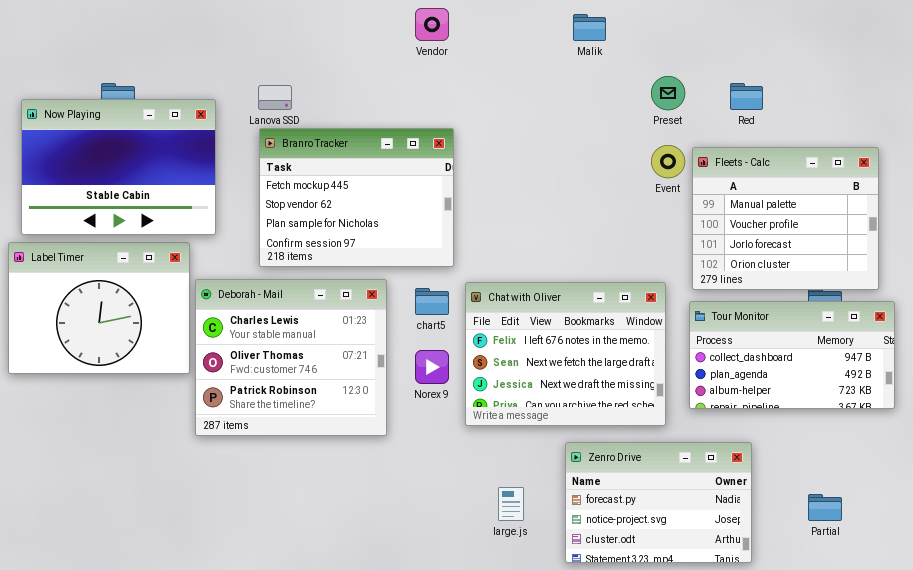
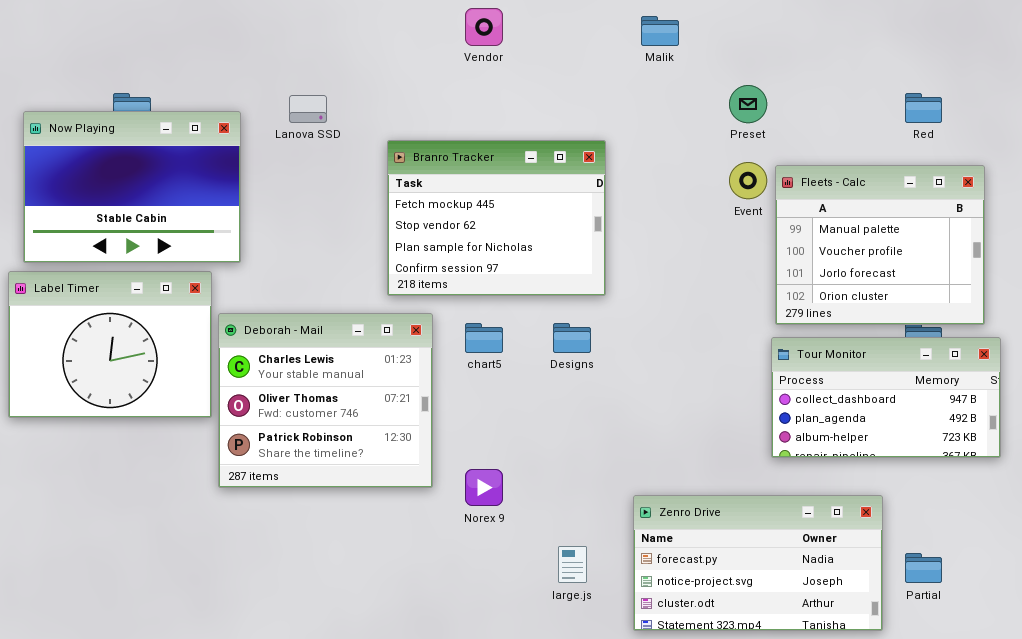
Red: [730,83,763,110] -> [905,93,942,123], moved
Branro Tracker: [259,128,454,267] -> [387,140,606,296], moved
Chat with Oliver: [465,282,666,426] -> none, closed
Norex 9: [415,350,449,384] -> [465,469,503,506], moved
Zenro Drive: [565,442,752,563] -> [633,495,883,631], resized

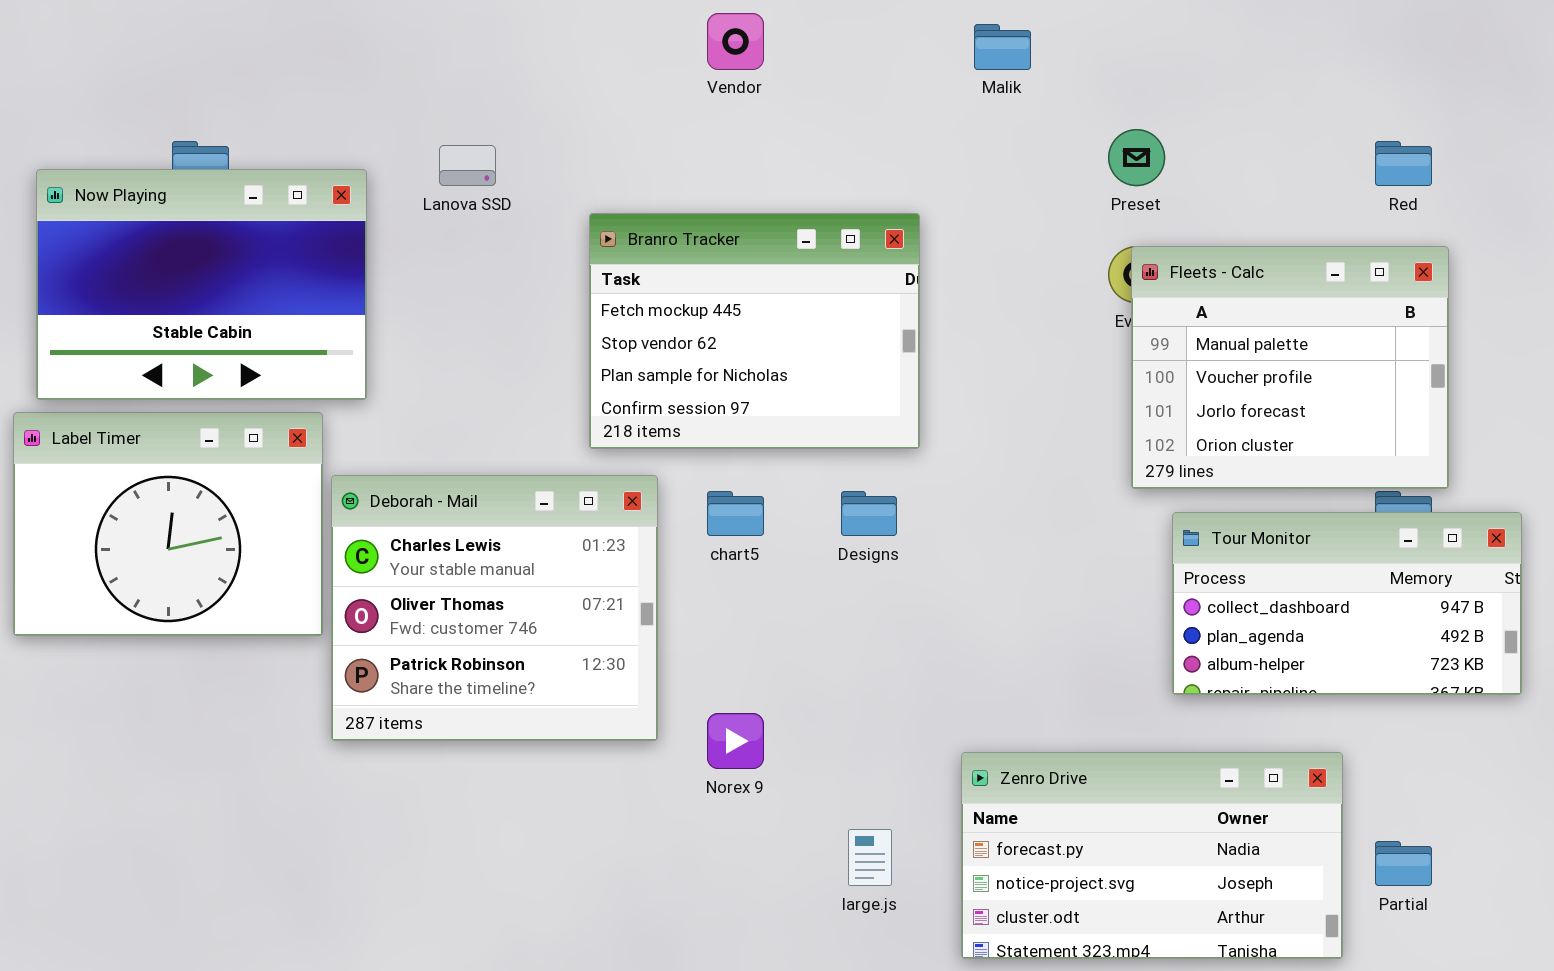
Fleets - Calc: [775,165,985,325] -> [1131,246,1449,489], moved

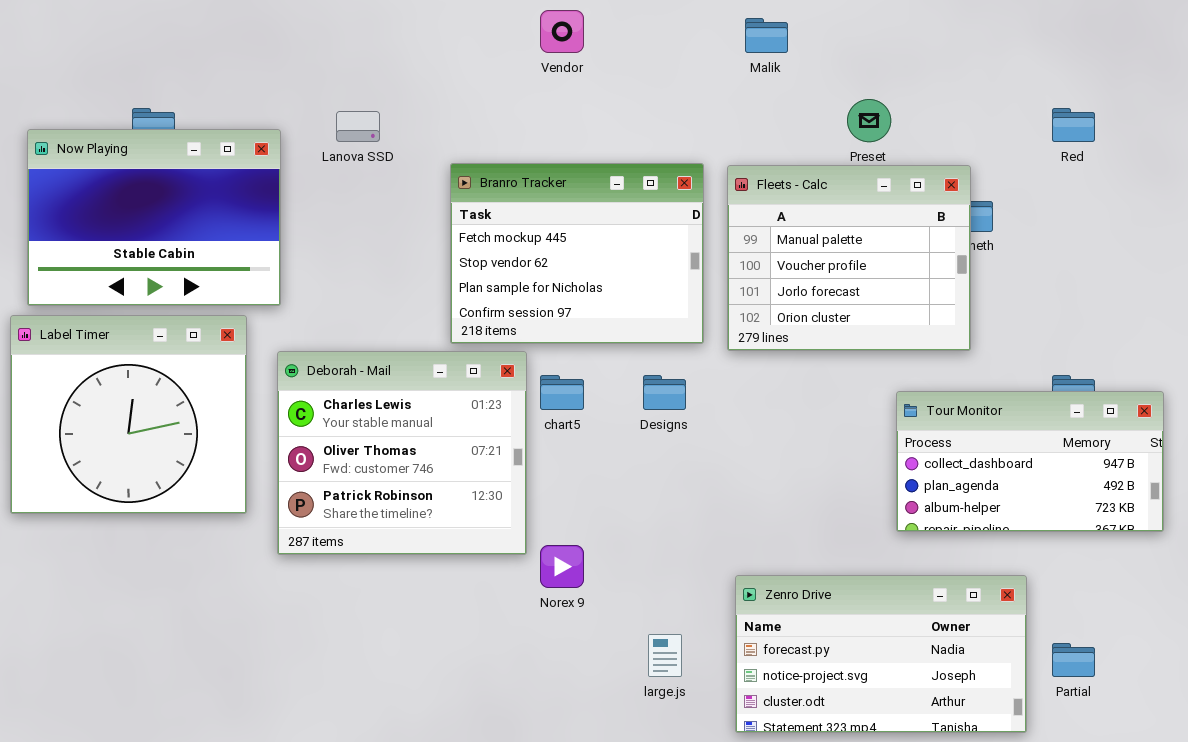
Fleets - Calc: [1131,246,1449,489] -> [727,165,971,351], moved
Label Timer: [13,412,323,636] -> [10,315,247,514], resized
Deborah - Mail: [331,475,658,741] -> [277,351,527,555], moved

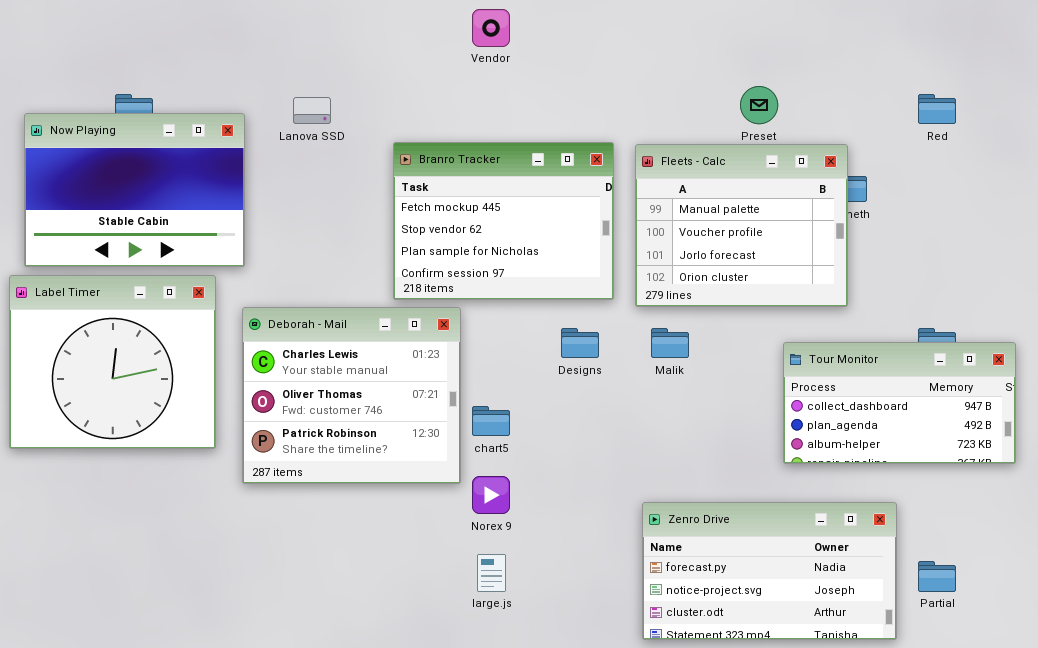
Malik: [745,18,788,53] -> [651,328,689,358], moved
chart5: [540,375,584,410] -> [472,406,510,436], moved
large.js: [648,634,682,677] -> [477,554,506,592], moved

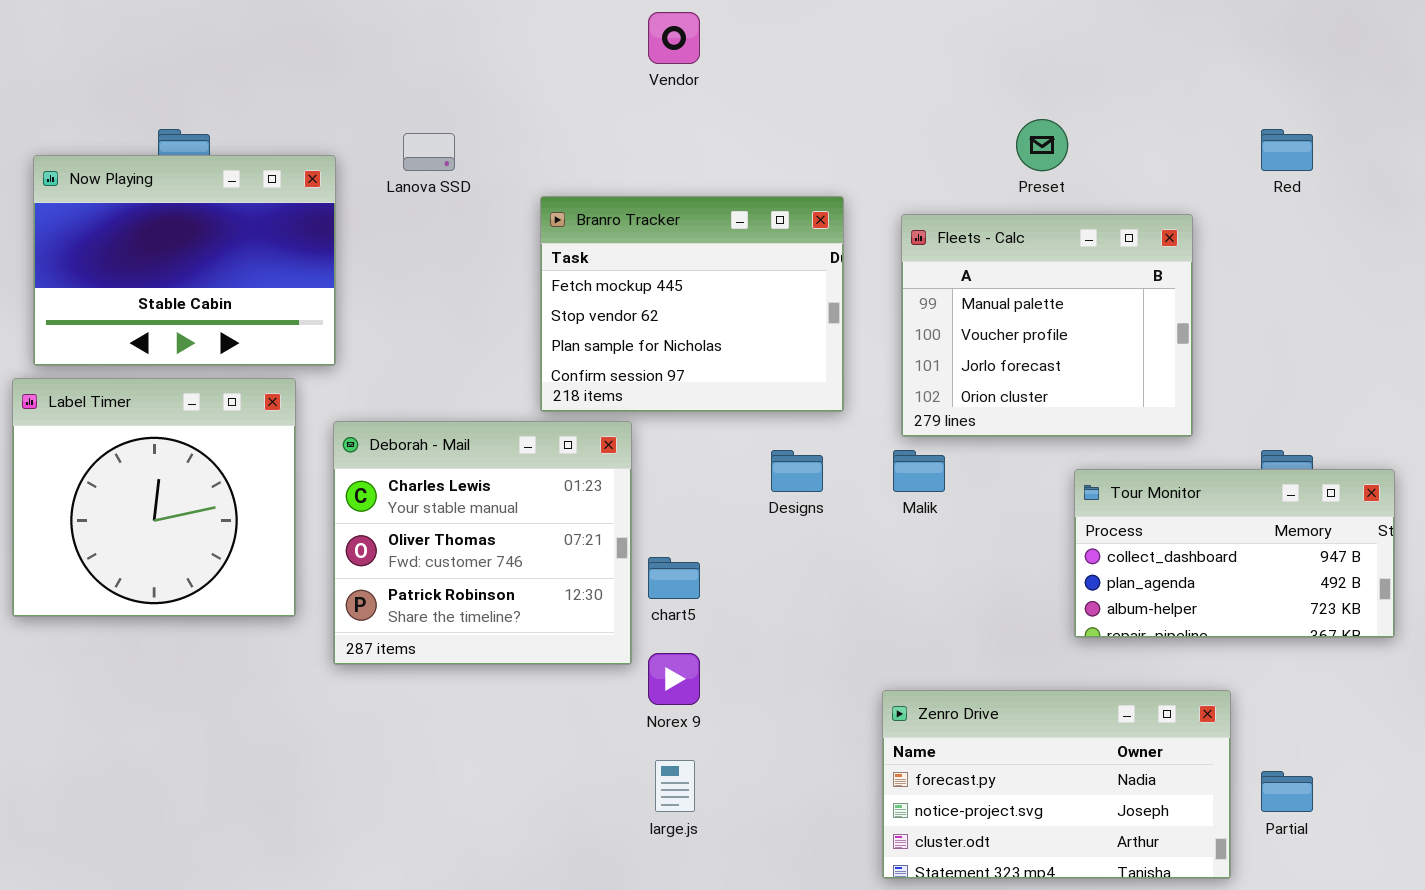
Fleets - Calc: [635,144,848,307] -> [901,214,1193,437], moved

